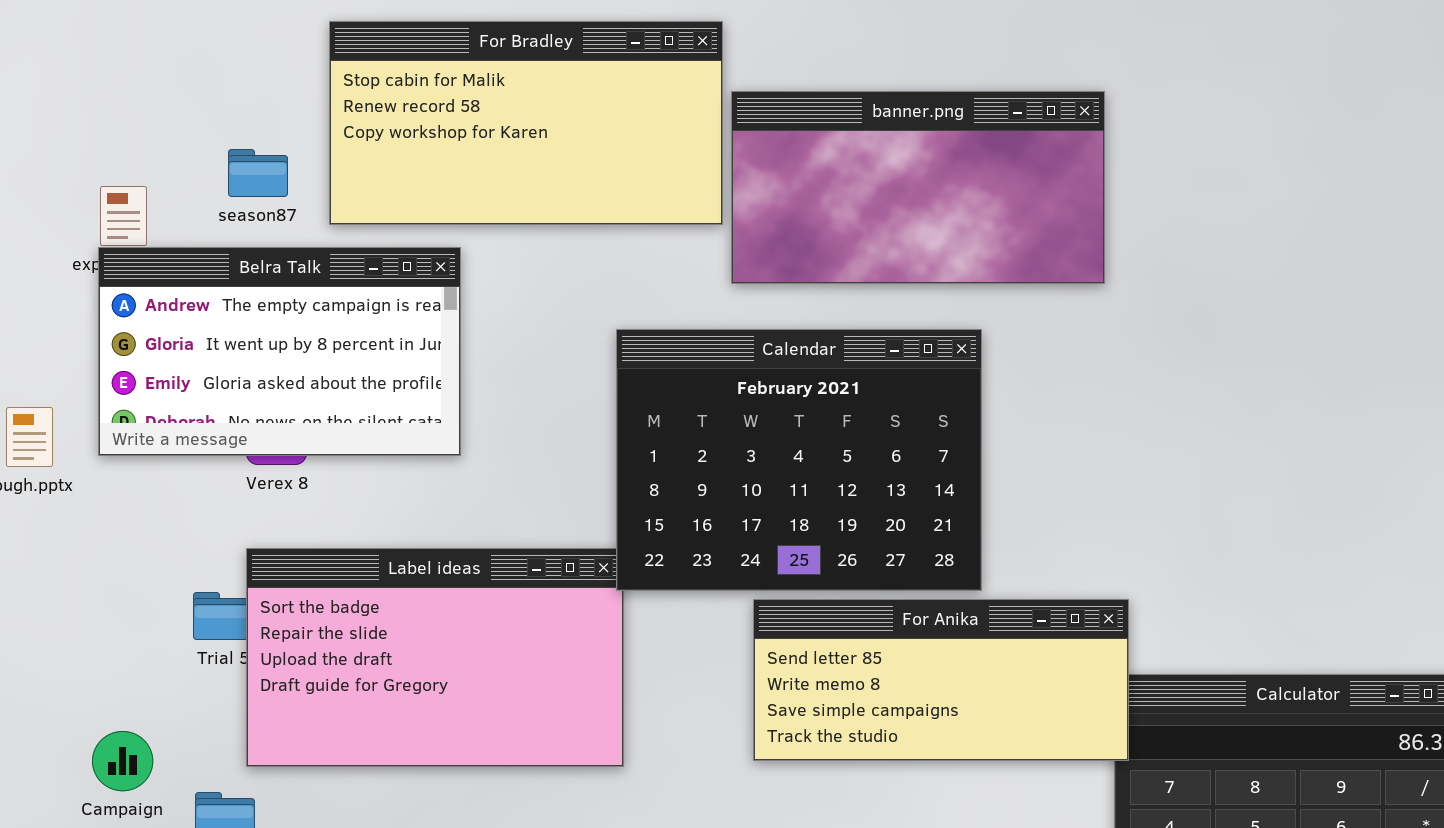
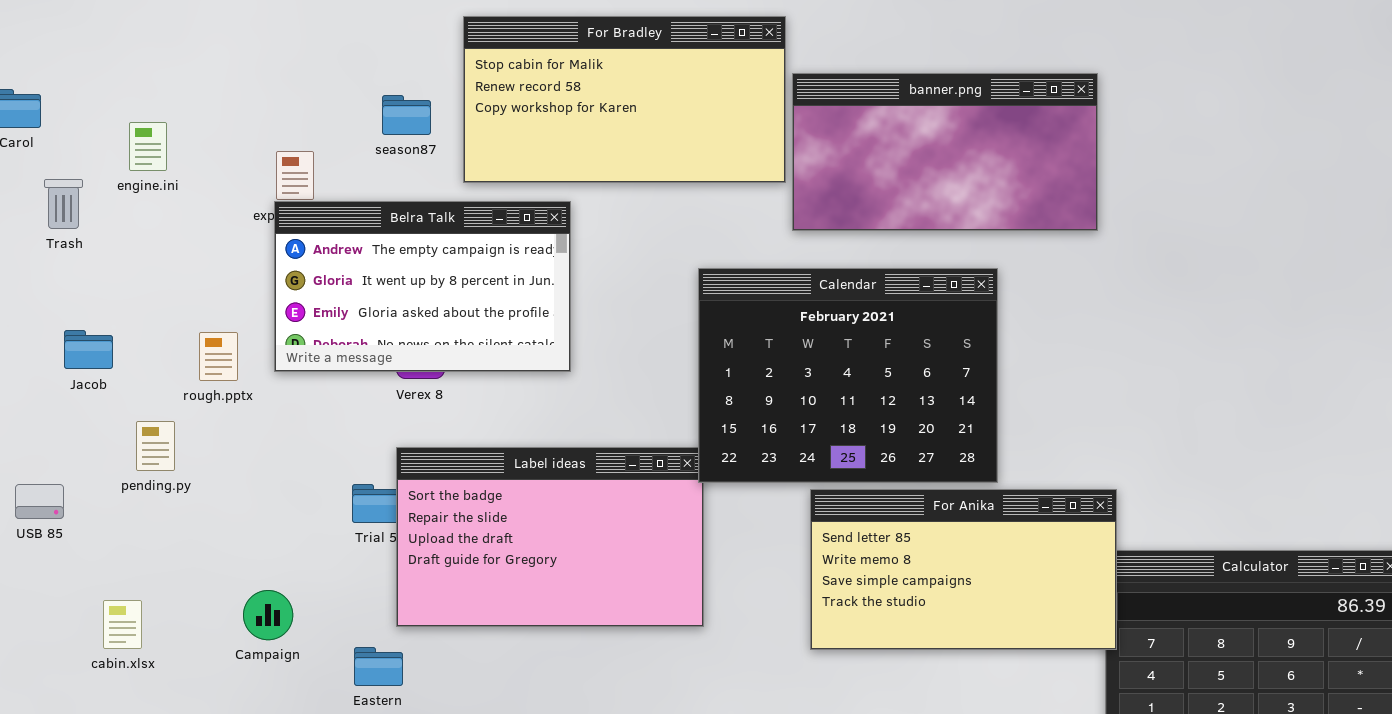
season87: [228,149,288,197] -> [382,95,431,135], moved
For Anika: [753,599,1129,761] -> [810,489,1117,650], resized
Campaign: [92,731,153,791] -> [243,590,293,640], moved

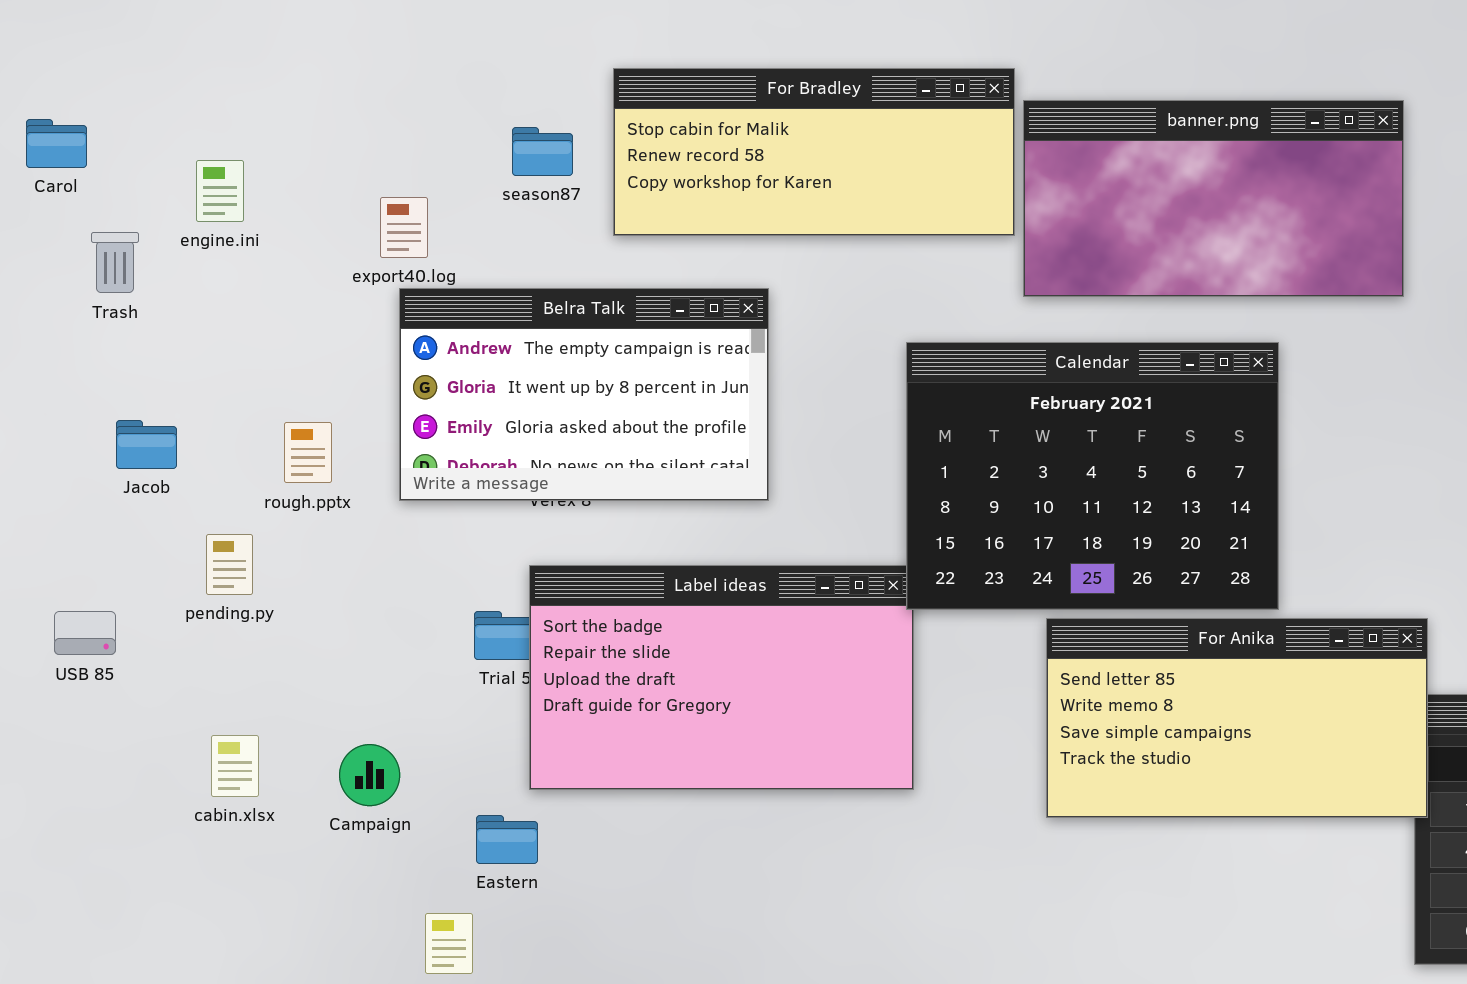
For Bradley: [463,16,786,183] -> [613,68,1015,236], resized
Belra Talk: [274,201,571,372] -> [399,288,769,501], moved
cabin.xlsx: [103,600,142,649] -> [211,735,259,797], moved

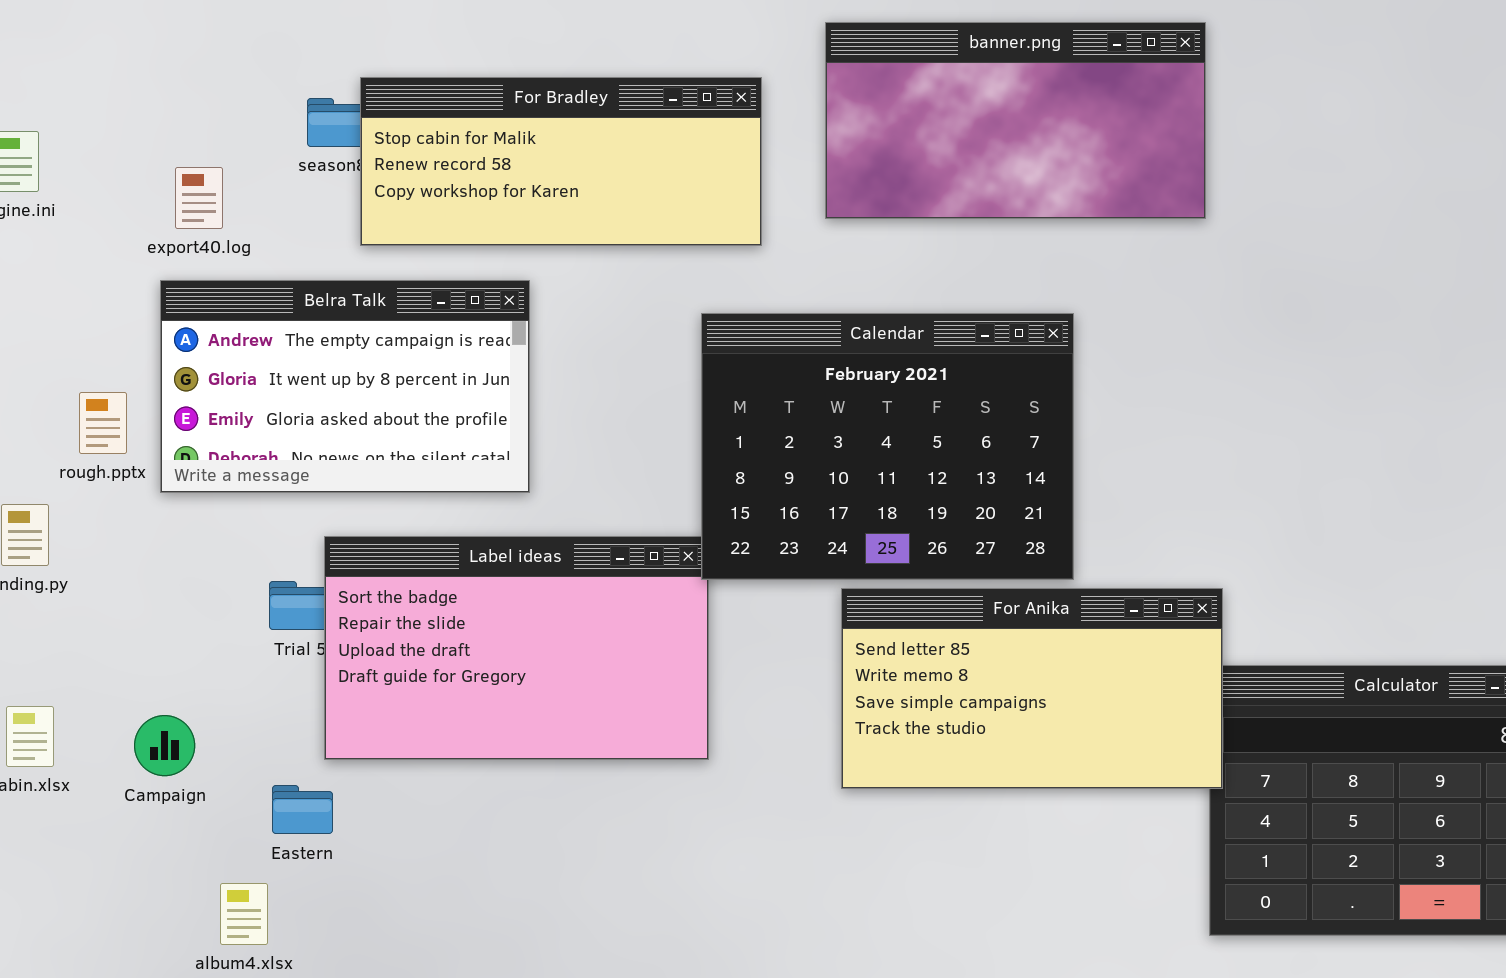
For Bradley: [613,68,1015,236] -> [360,77,762,246], moved
banner.png: [1023,100,1404,297] -> [825,22,1206,219], moved
Belra Talk: [399,288,769,501] -> [160,280,530,493], moved

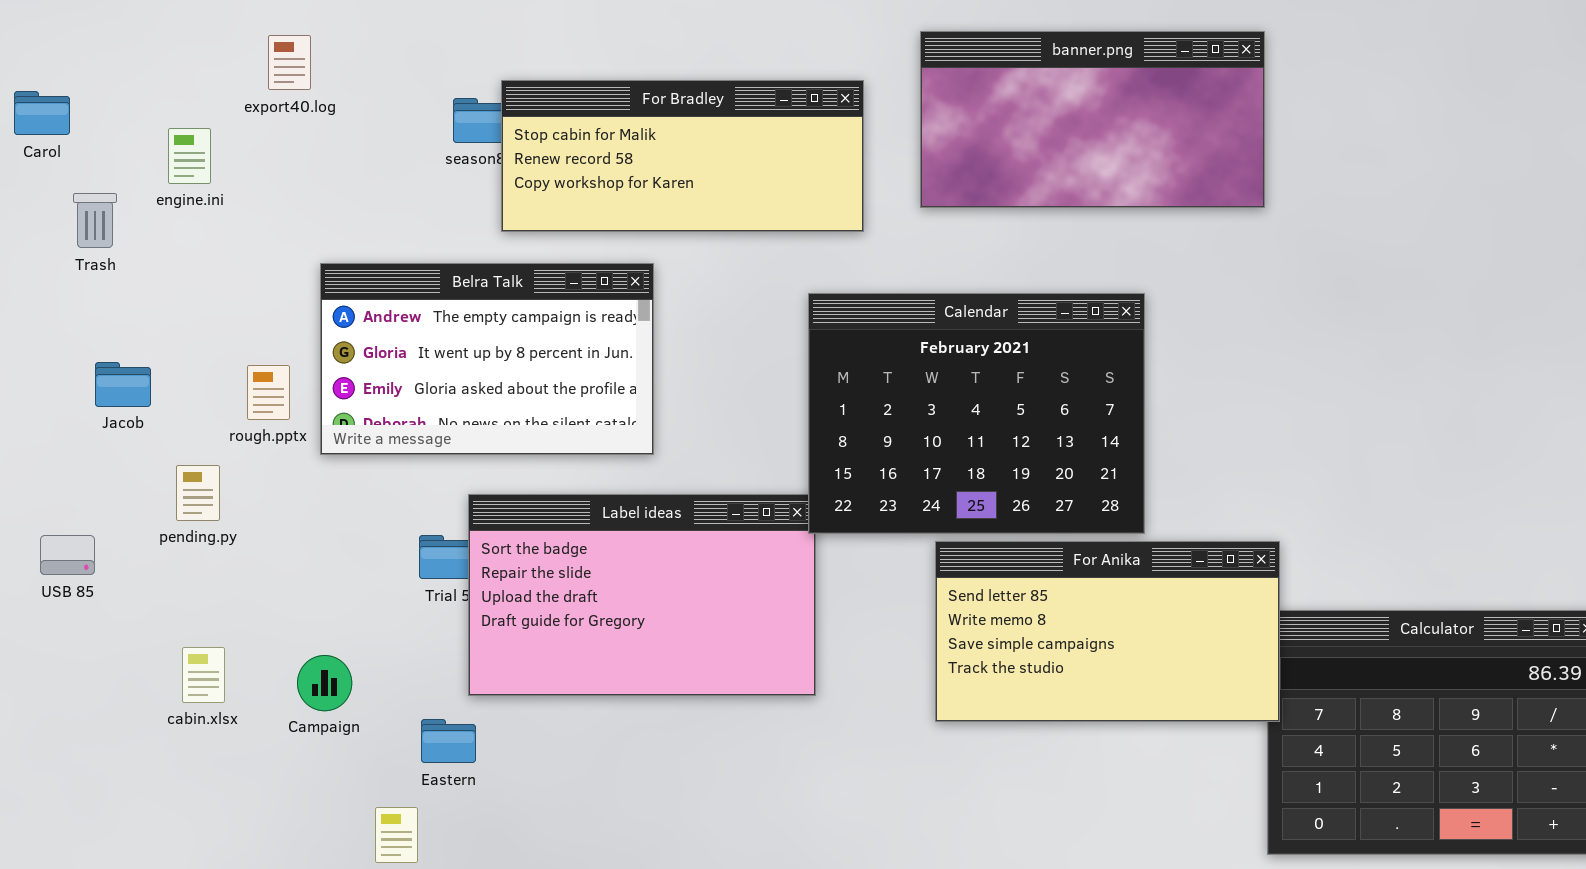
export40.log: [175,167,223,229] -> [268,35,311,90], moved

